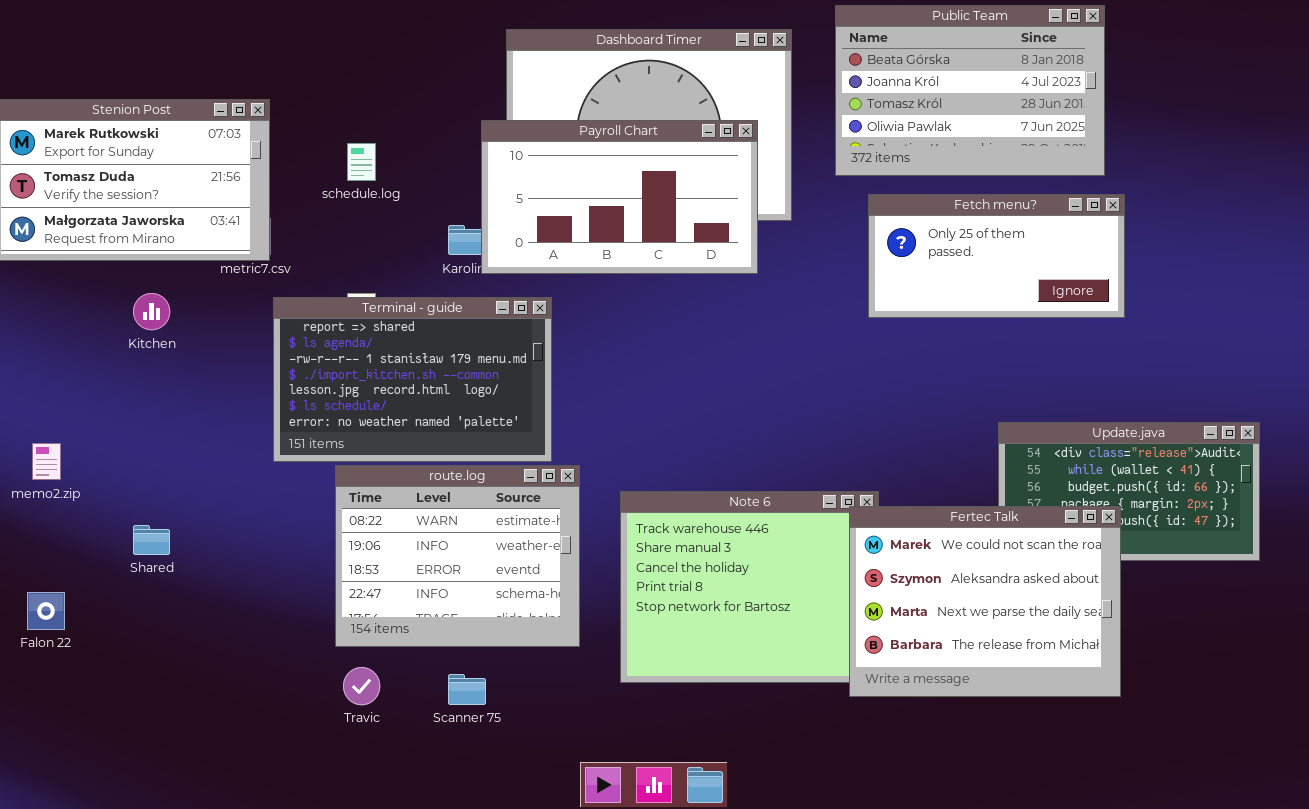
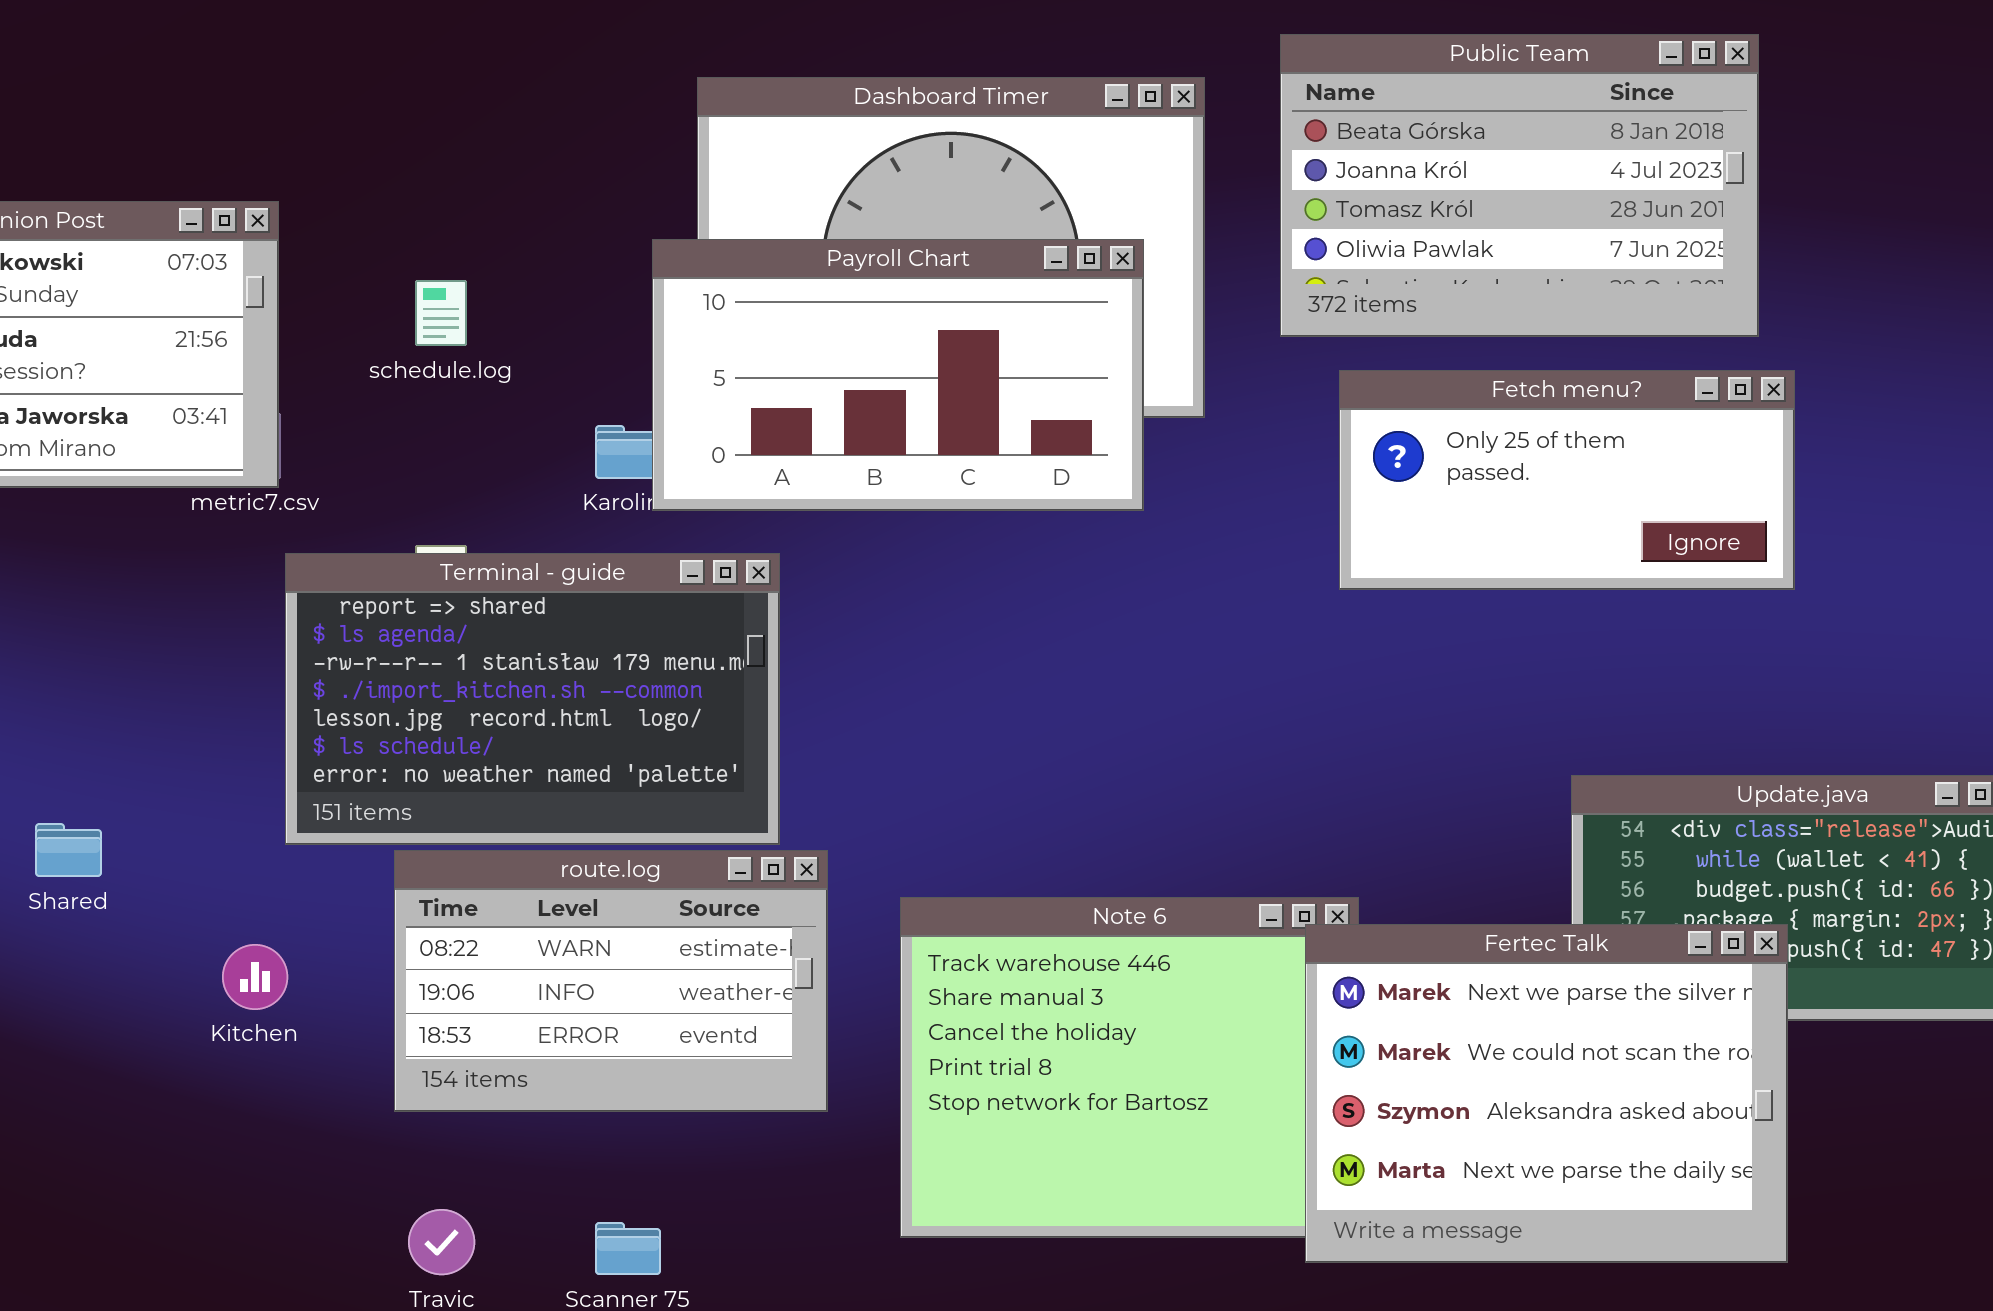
Kitchen: [133,293,170,330] -> [222,944,288,1010], moved
route.log: [335,465,580,647] -> [394,850,828,1112], resized
Fertec Talk: [849,506,1121,697] -> [1305,924,1788,1263], scrolled up 1 row
Shared: [133,525,170,555] -> [35,823,102,877], moved

